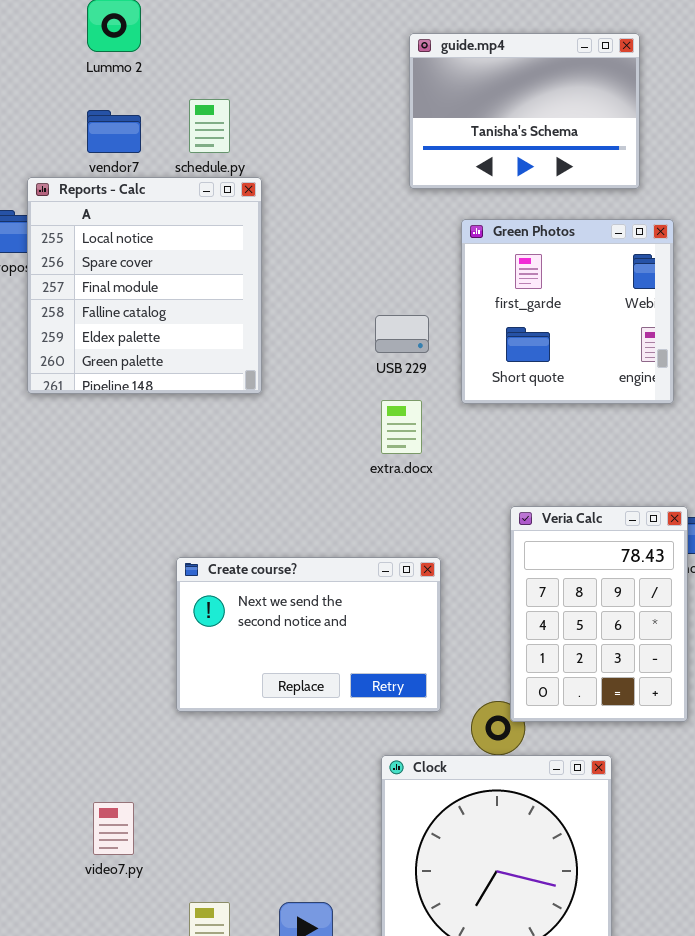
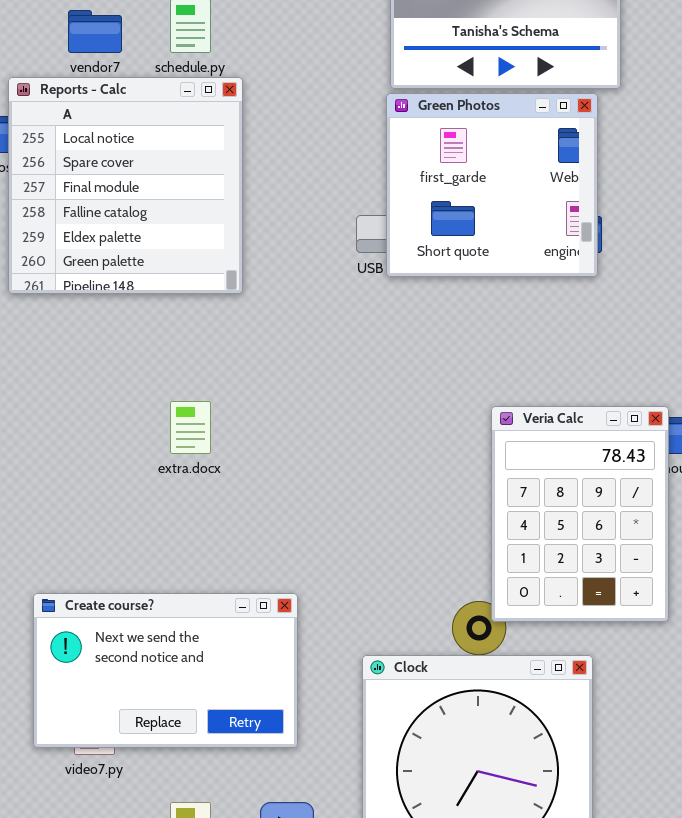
Green Photos: [461,219,674,404] -> [386,93,598,277], moved
extra.docx: [381,400,422,454] -> [170,401,211,454], moved
Create course?: [176,557,441,712] -> [33,593,298,748], moved

